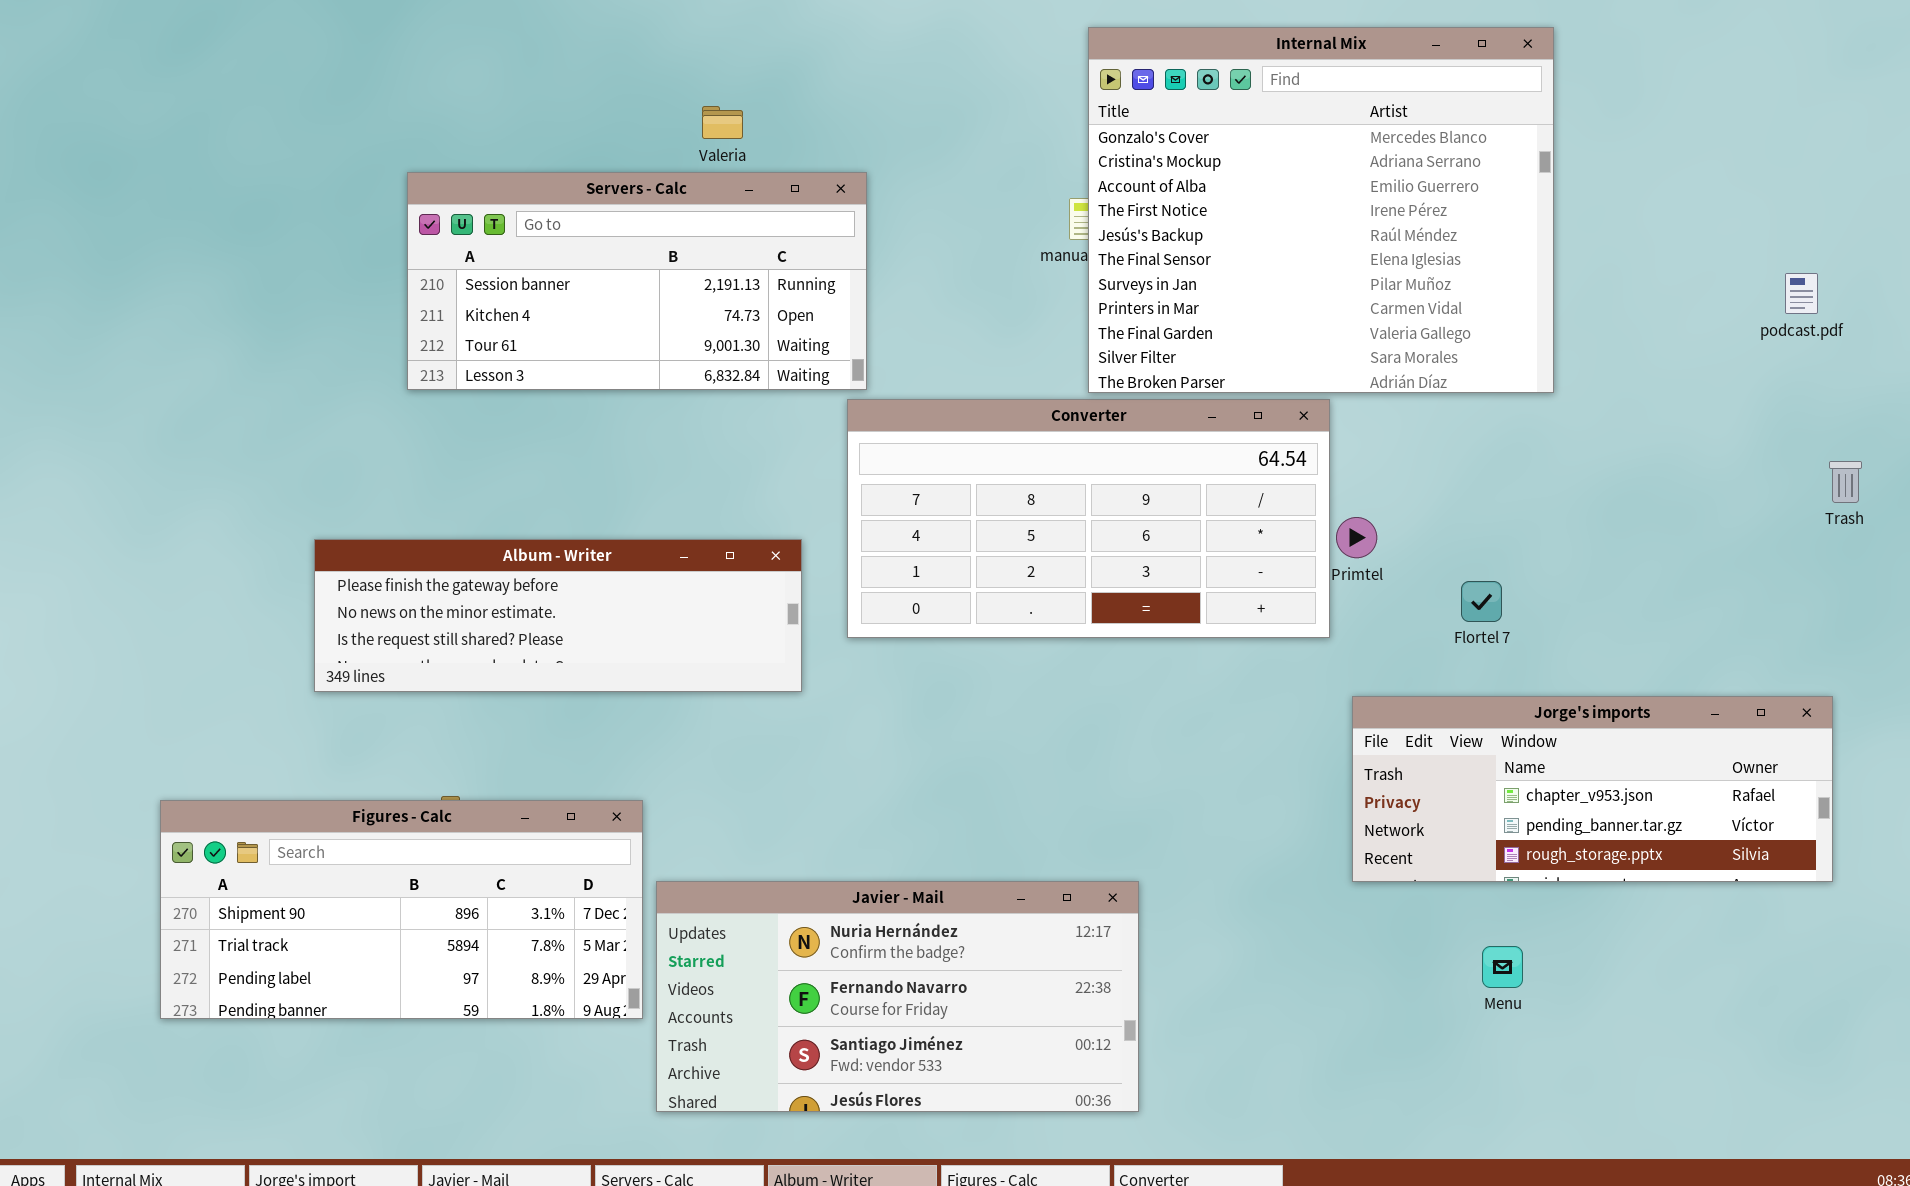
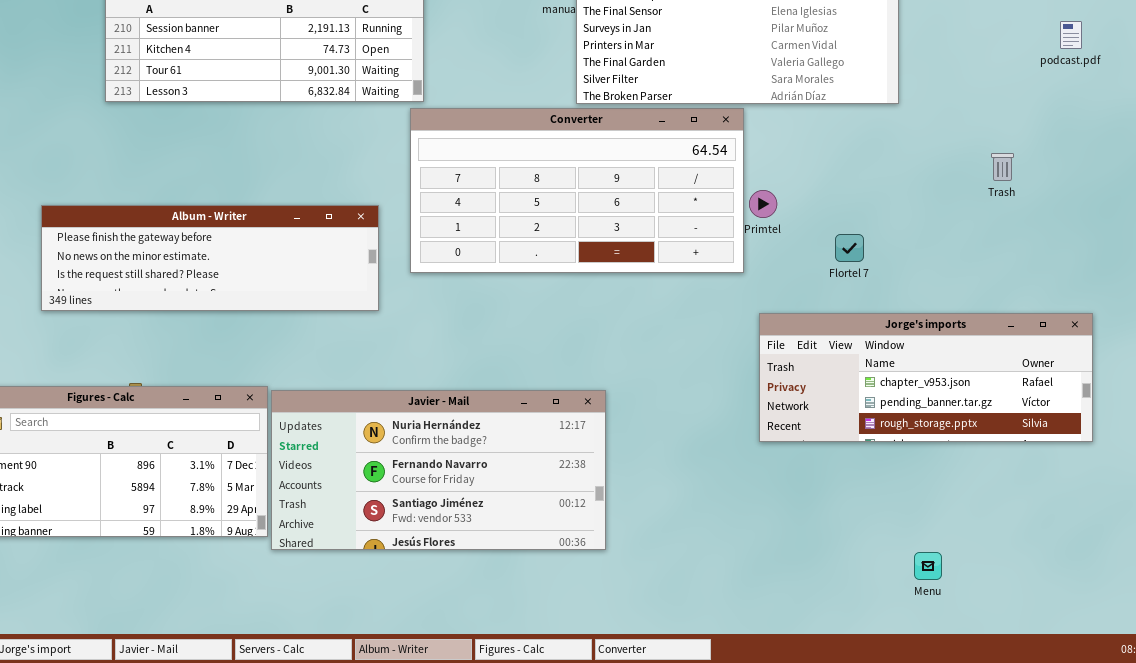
Trash: [1829,461,1862,503] -> [991,153,1014,181], moved
Javier - Mail: [656,881,1139,1112] -> [271,390,606,550], moved
Menu: [1482,946,1523,988] -> [914,552,942,580], moved

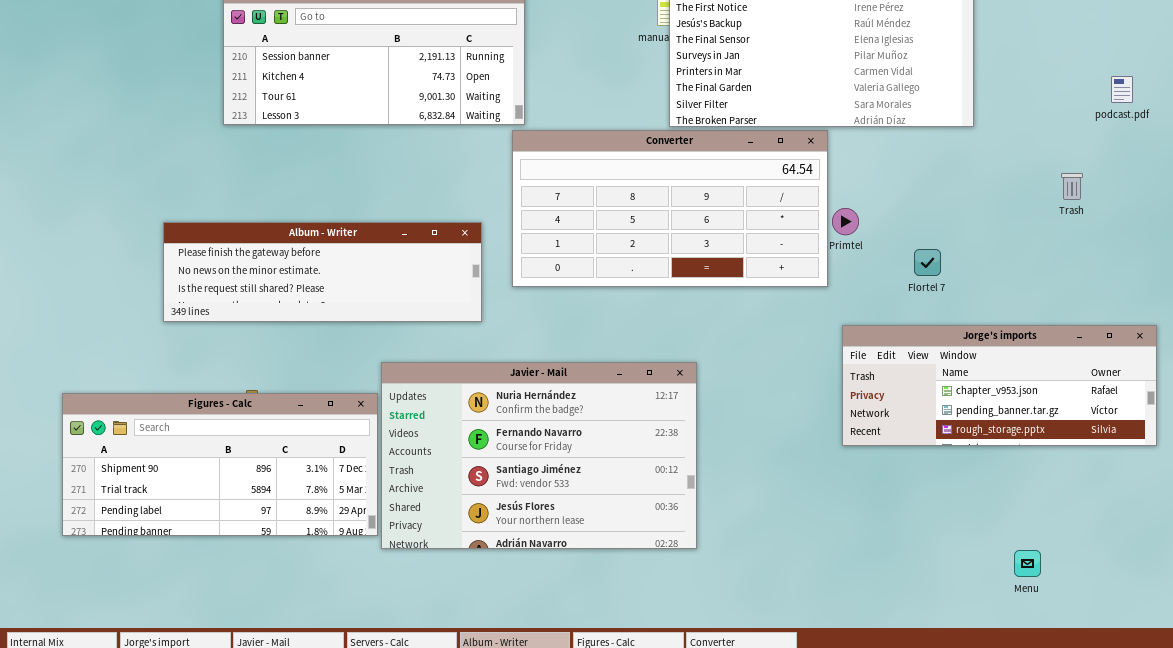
podcast.pdf: [1060,21,1082,49] -> [1111,76,1133,103], moved
Javier - Mail: [271,390,606,550] -> [381,362,697,549], resized
Menu: [914,552,942,580] -> [1014,550,1041,577], moved

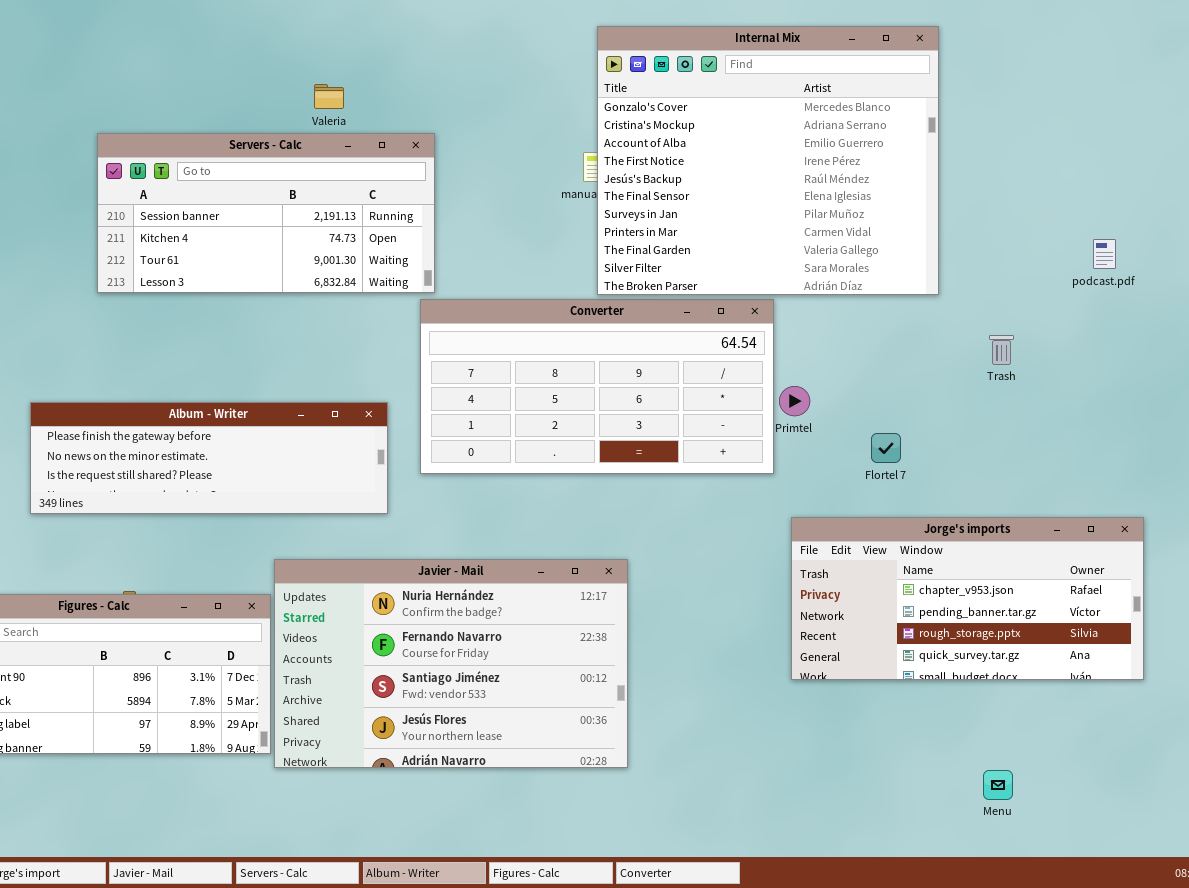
Trash: [1061,173,1083,200] -> [989,335,1014,365], moved
Jorge's imports: [842,325,1157,446] -> [791,517,1144,680], resized

